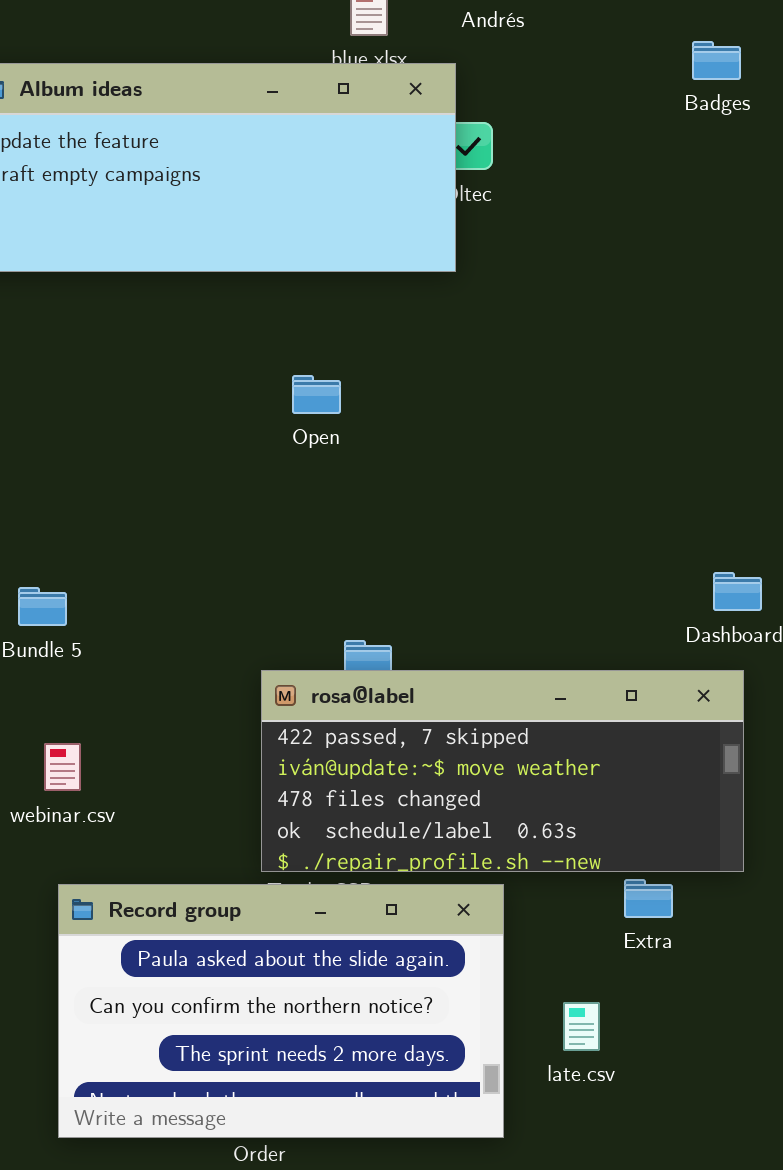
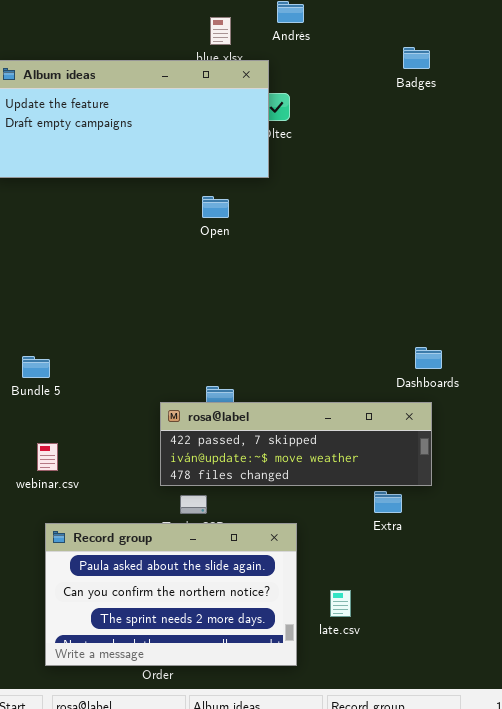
Open: [292,375,341,414] -> [202,196,229,218], moved
rosa@label: [261,670,744,872] -> [160,402,432,486], resized
Extra: [624,879,673,918] -> [374,491,402,513], moved

